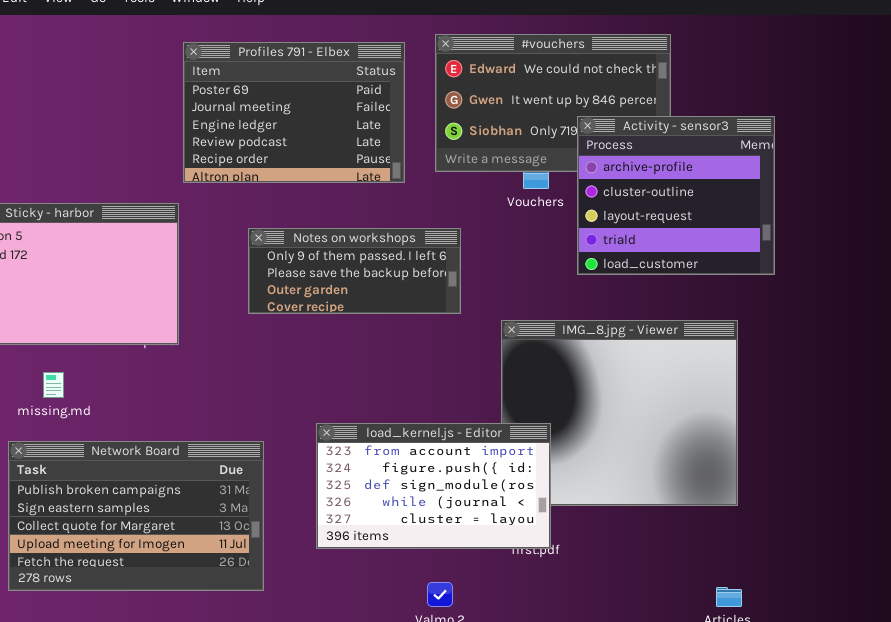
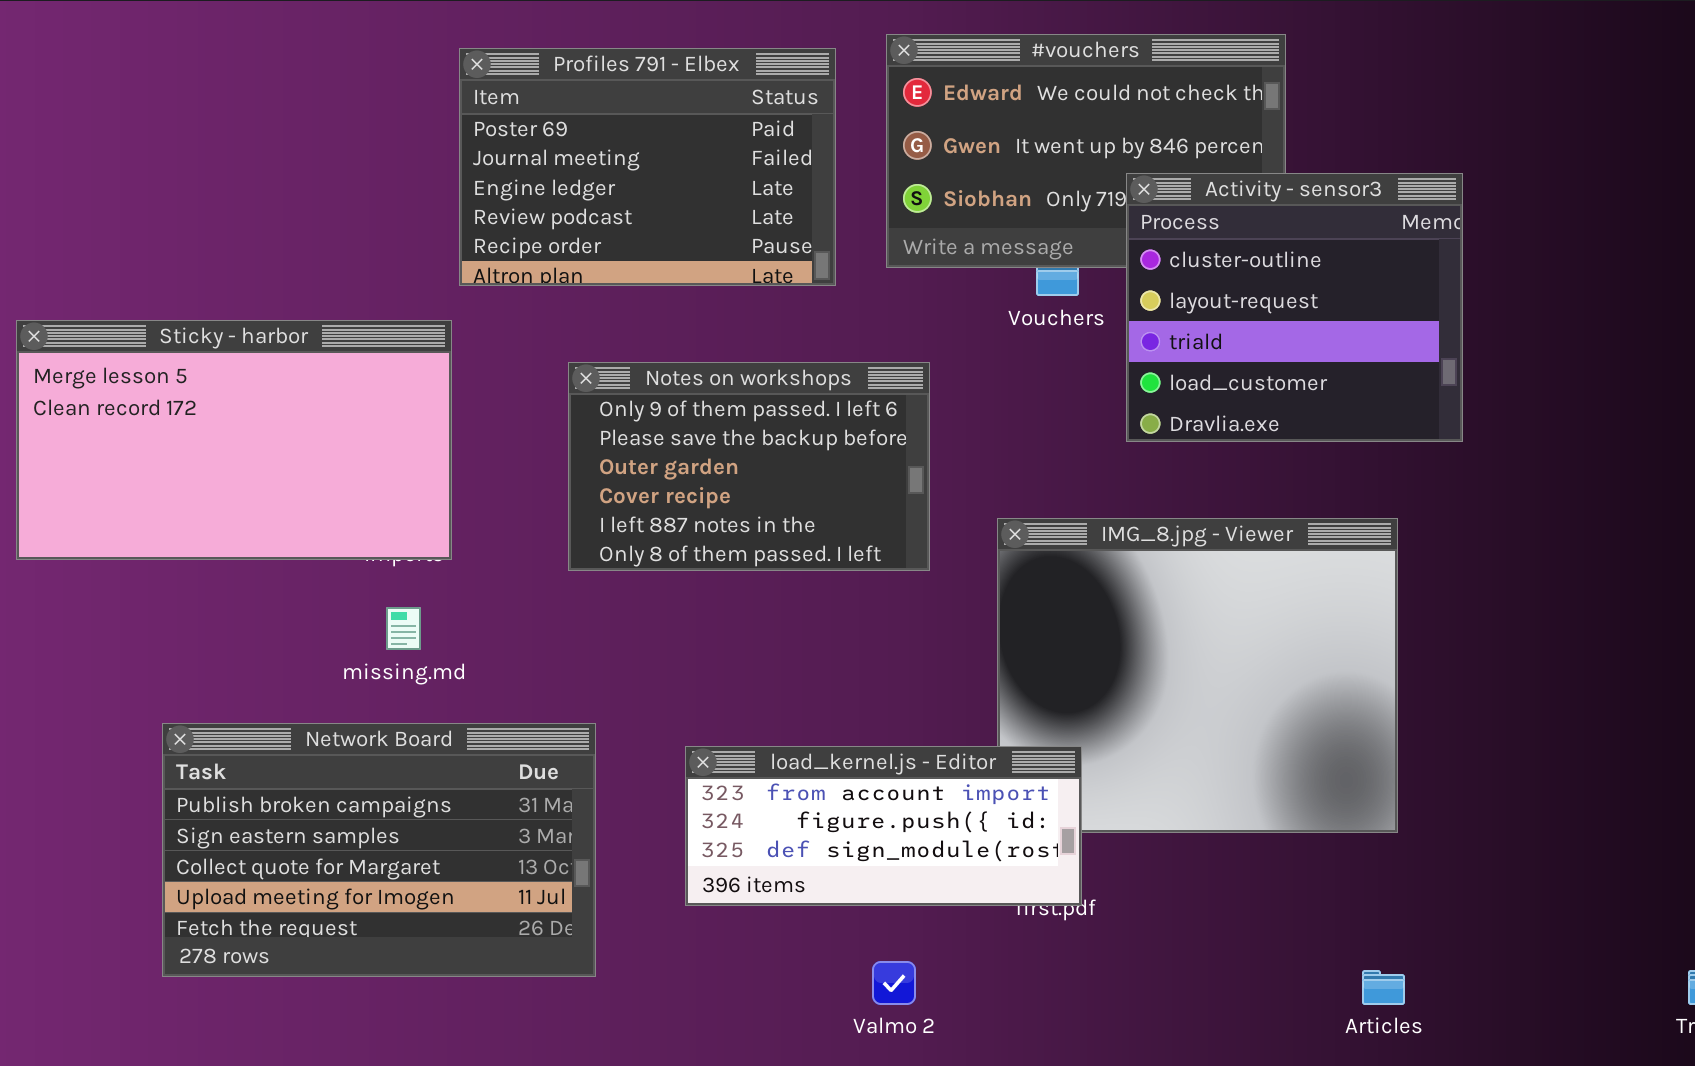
Activity - sensor3: [577,116,775,275] -> [1126,173,1463,442], scrolled down 1 row
Notes on workshops: [248,228,461,314] -> [568,362,930,571], resized
missing.md: [43,372,64,398] -> [386,607,421,650], moved
load_kernel.js - Editor: [316,423,551,549] -> [685,746,1082,906], resized

